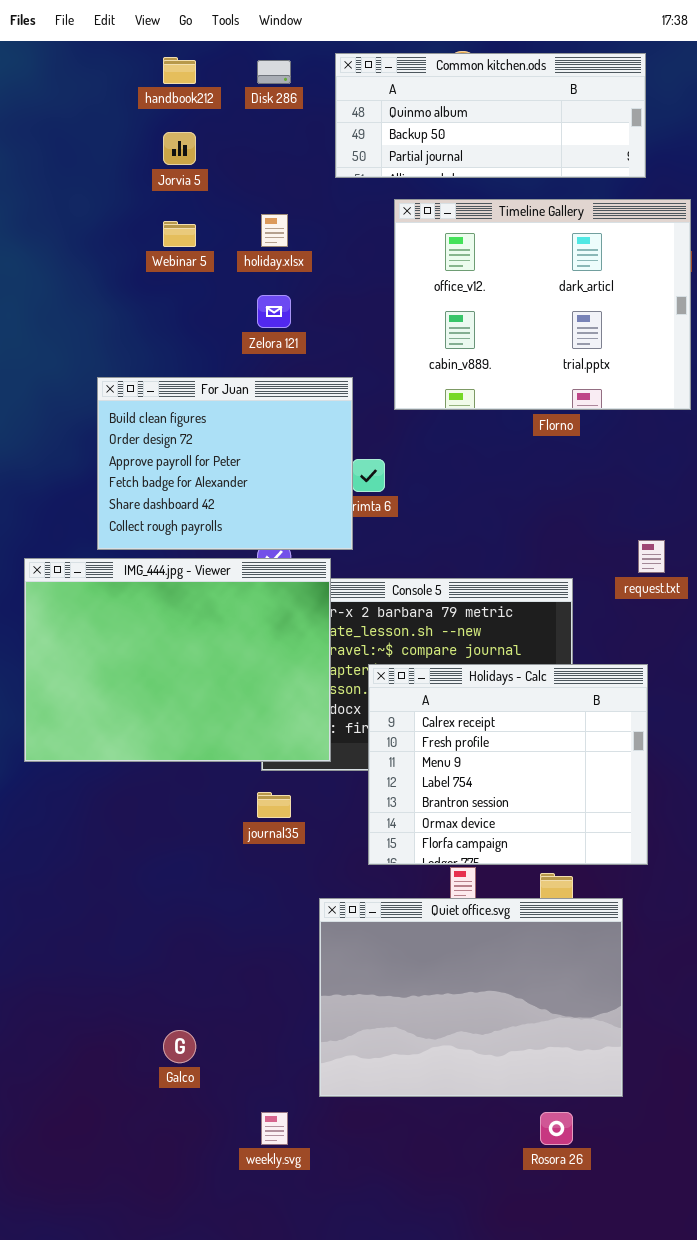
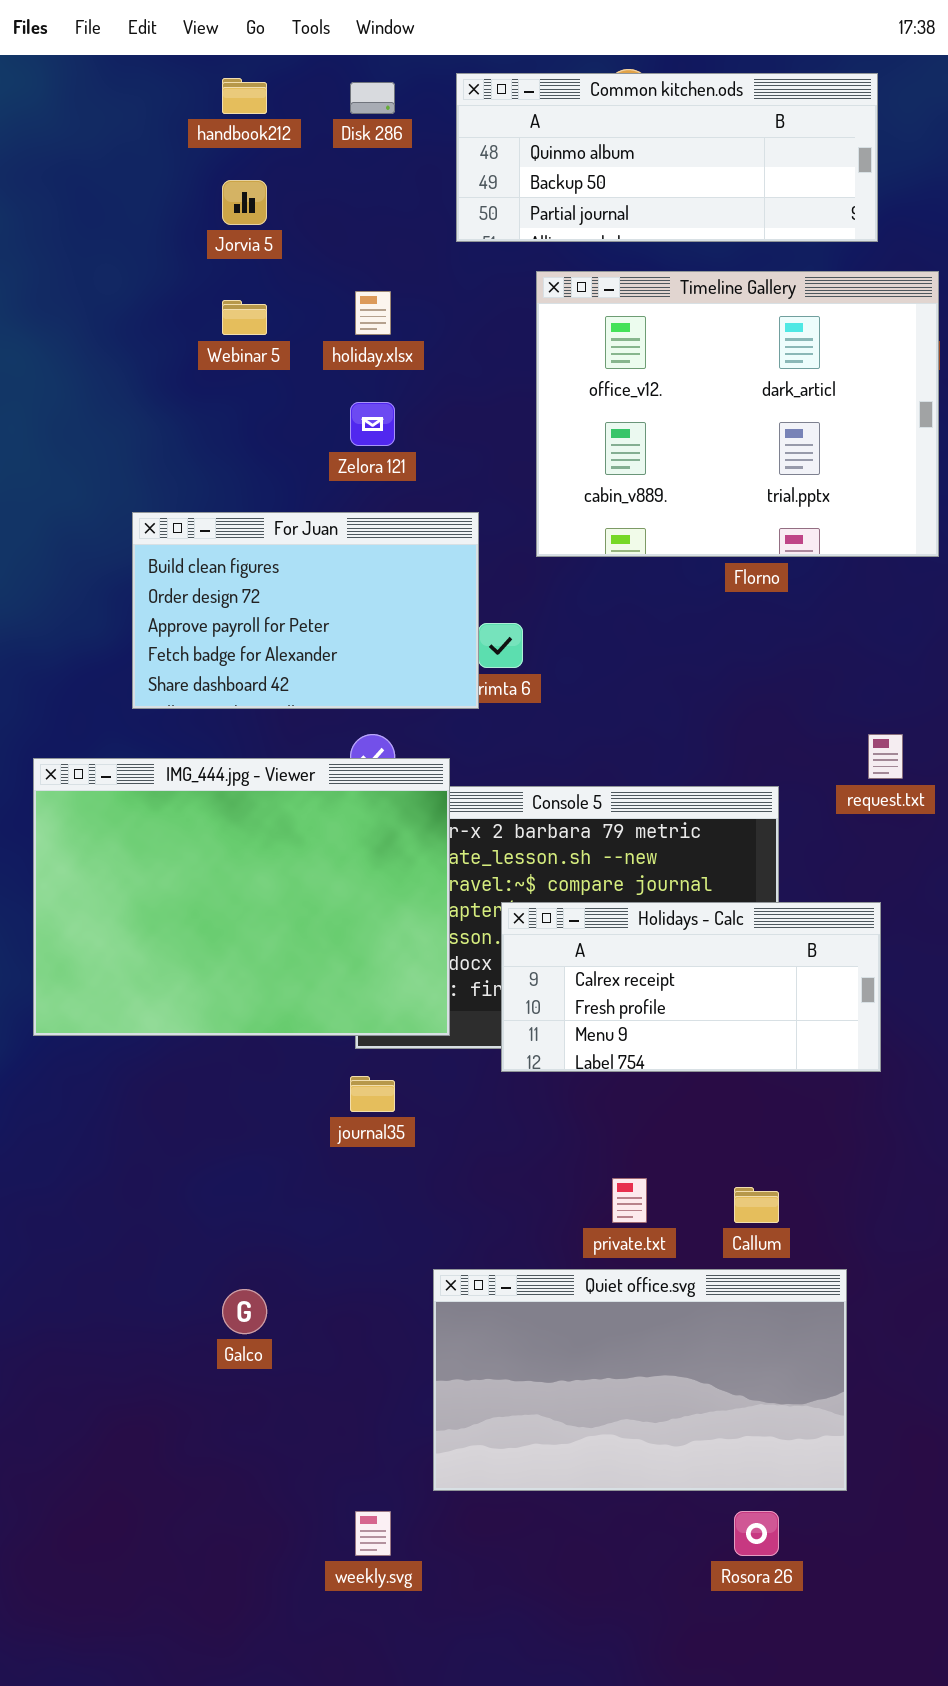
For Juan: [97,377,353,550] -> [132,512,479,709], resized
Holidays - Calc: [368,664,648,865] -> [501,902,881,1072], resized
Quiet office.svg: [319,898,623,1097] -> [433,1269,847,1491], resized
Galco: [163,1030,196,1063] -> [222,1289,267,1334], moved

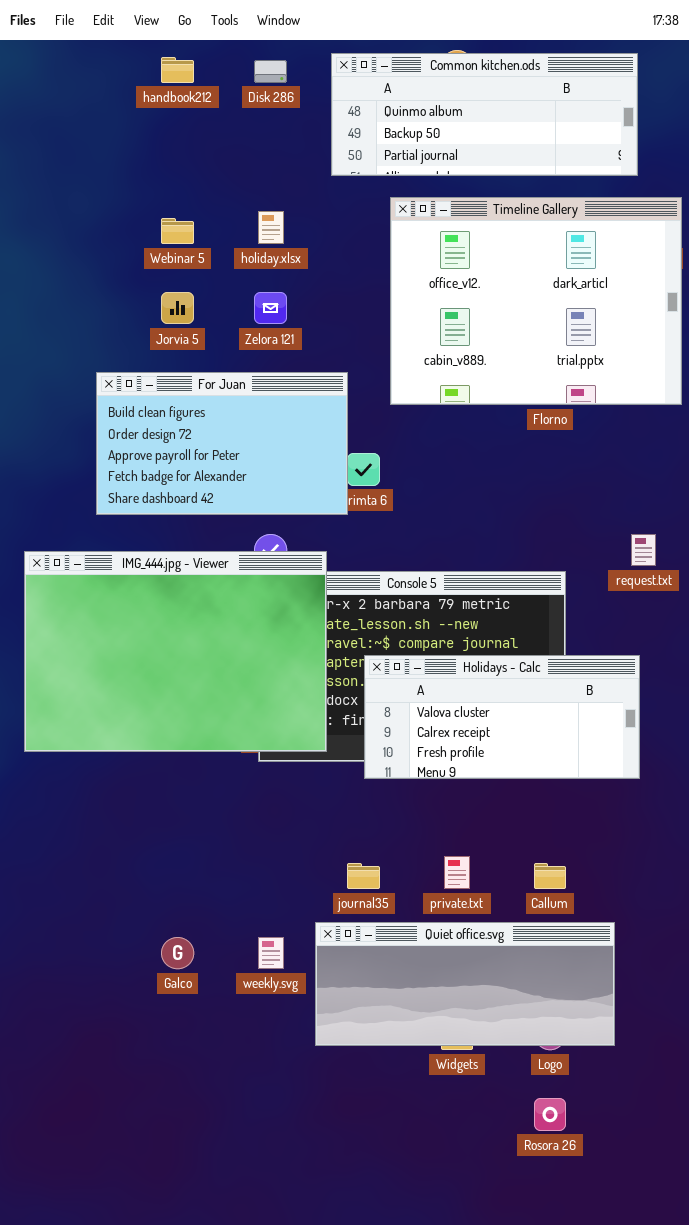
Jorvia 5: [222,180,267,225] -> [161,292,194,324], moved
Holidays - Calc: [501,902,881,1072] -> [364,655,640,779], scrolled up 1 row
journal35: [350,1076,395,1112] -> [347,863,380,889], moved
Quiet office.svg: [433,1269,847,1491] -> [315,922,615,1046], resized
weekly.svg: [355,1511,391,1556] -> [258,937,284,969], moved

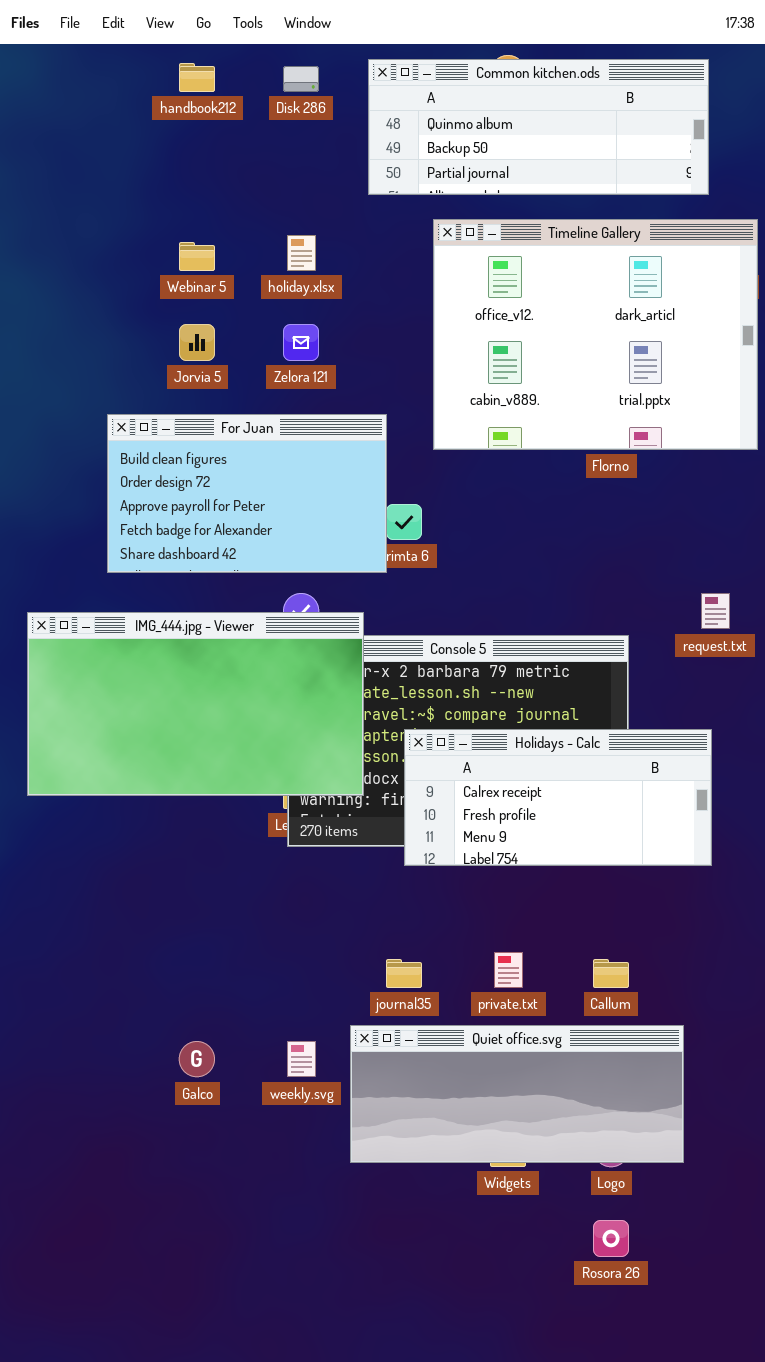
IMG_444.jpg - Viewer: [24,551,327,752] -> [27,612,364,796], resized
Holidays - Calc: [364,655,640,779] -> [404,729,712,866], scrolled down 1 row

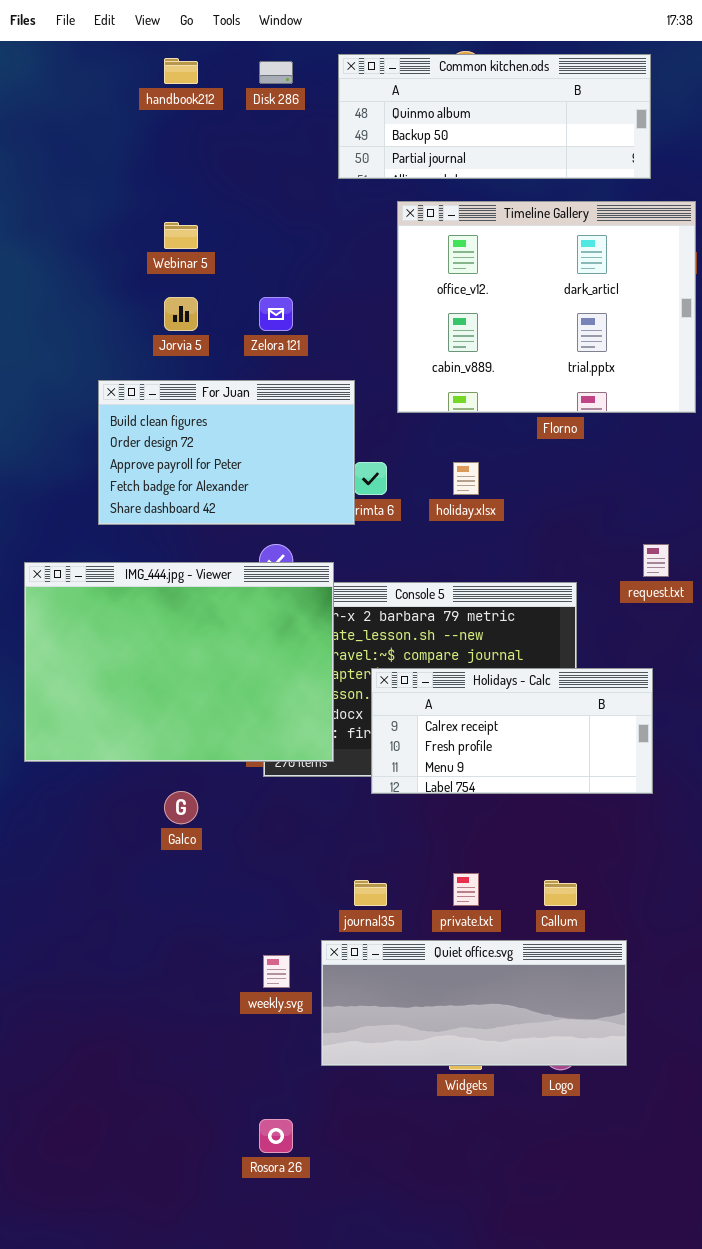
holiday.xlsx: [287,235,316,271] -> [453,462,479,495], moved
IMG_444.jpg - Viewer: [27,612,364,796] -> [24,562,334,762], resized
Galco: [179,1041,215,1077] -> [164,791,198,824], moved
Rosora 26: [593,1220,629,1257] -> [259,1119,293,1153], moved

